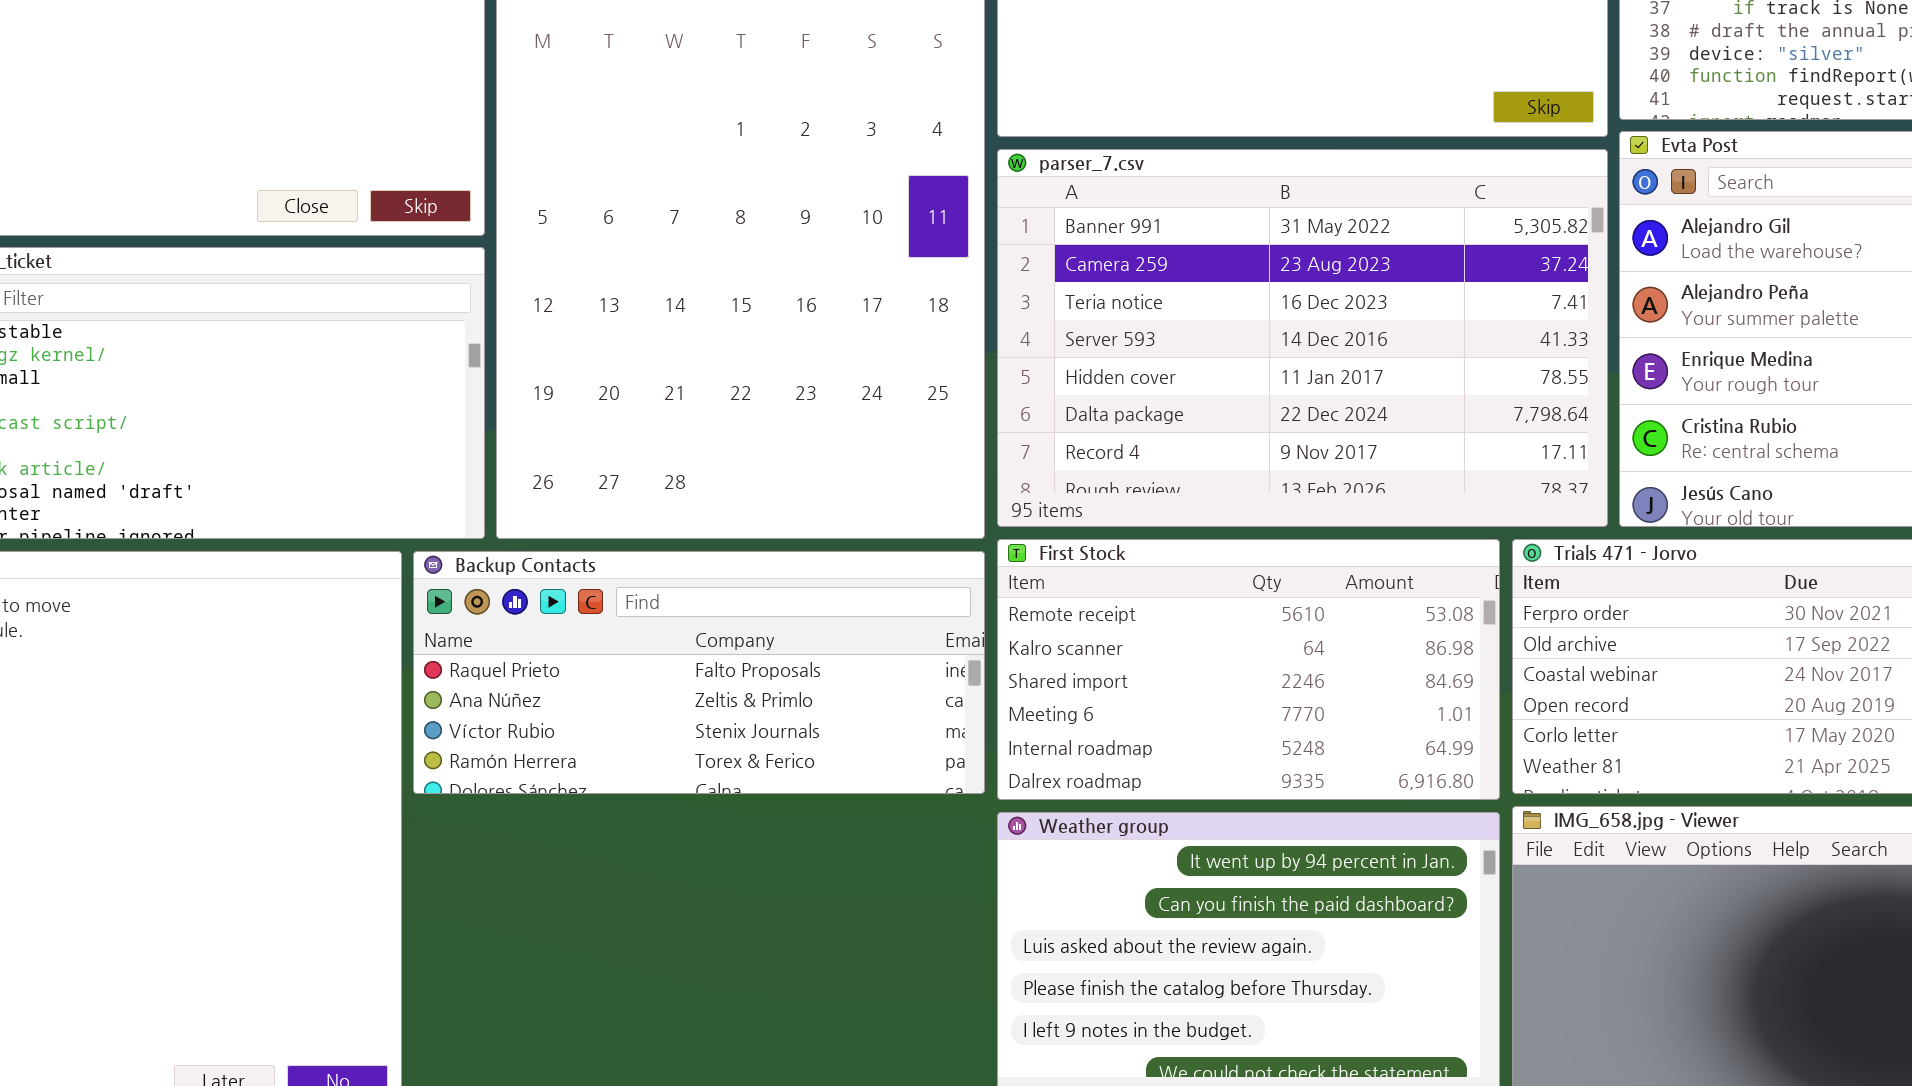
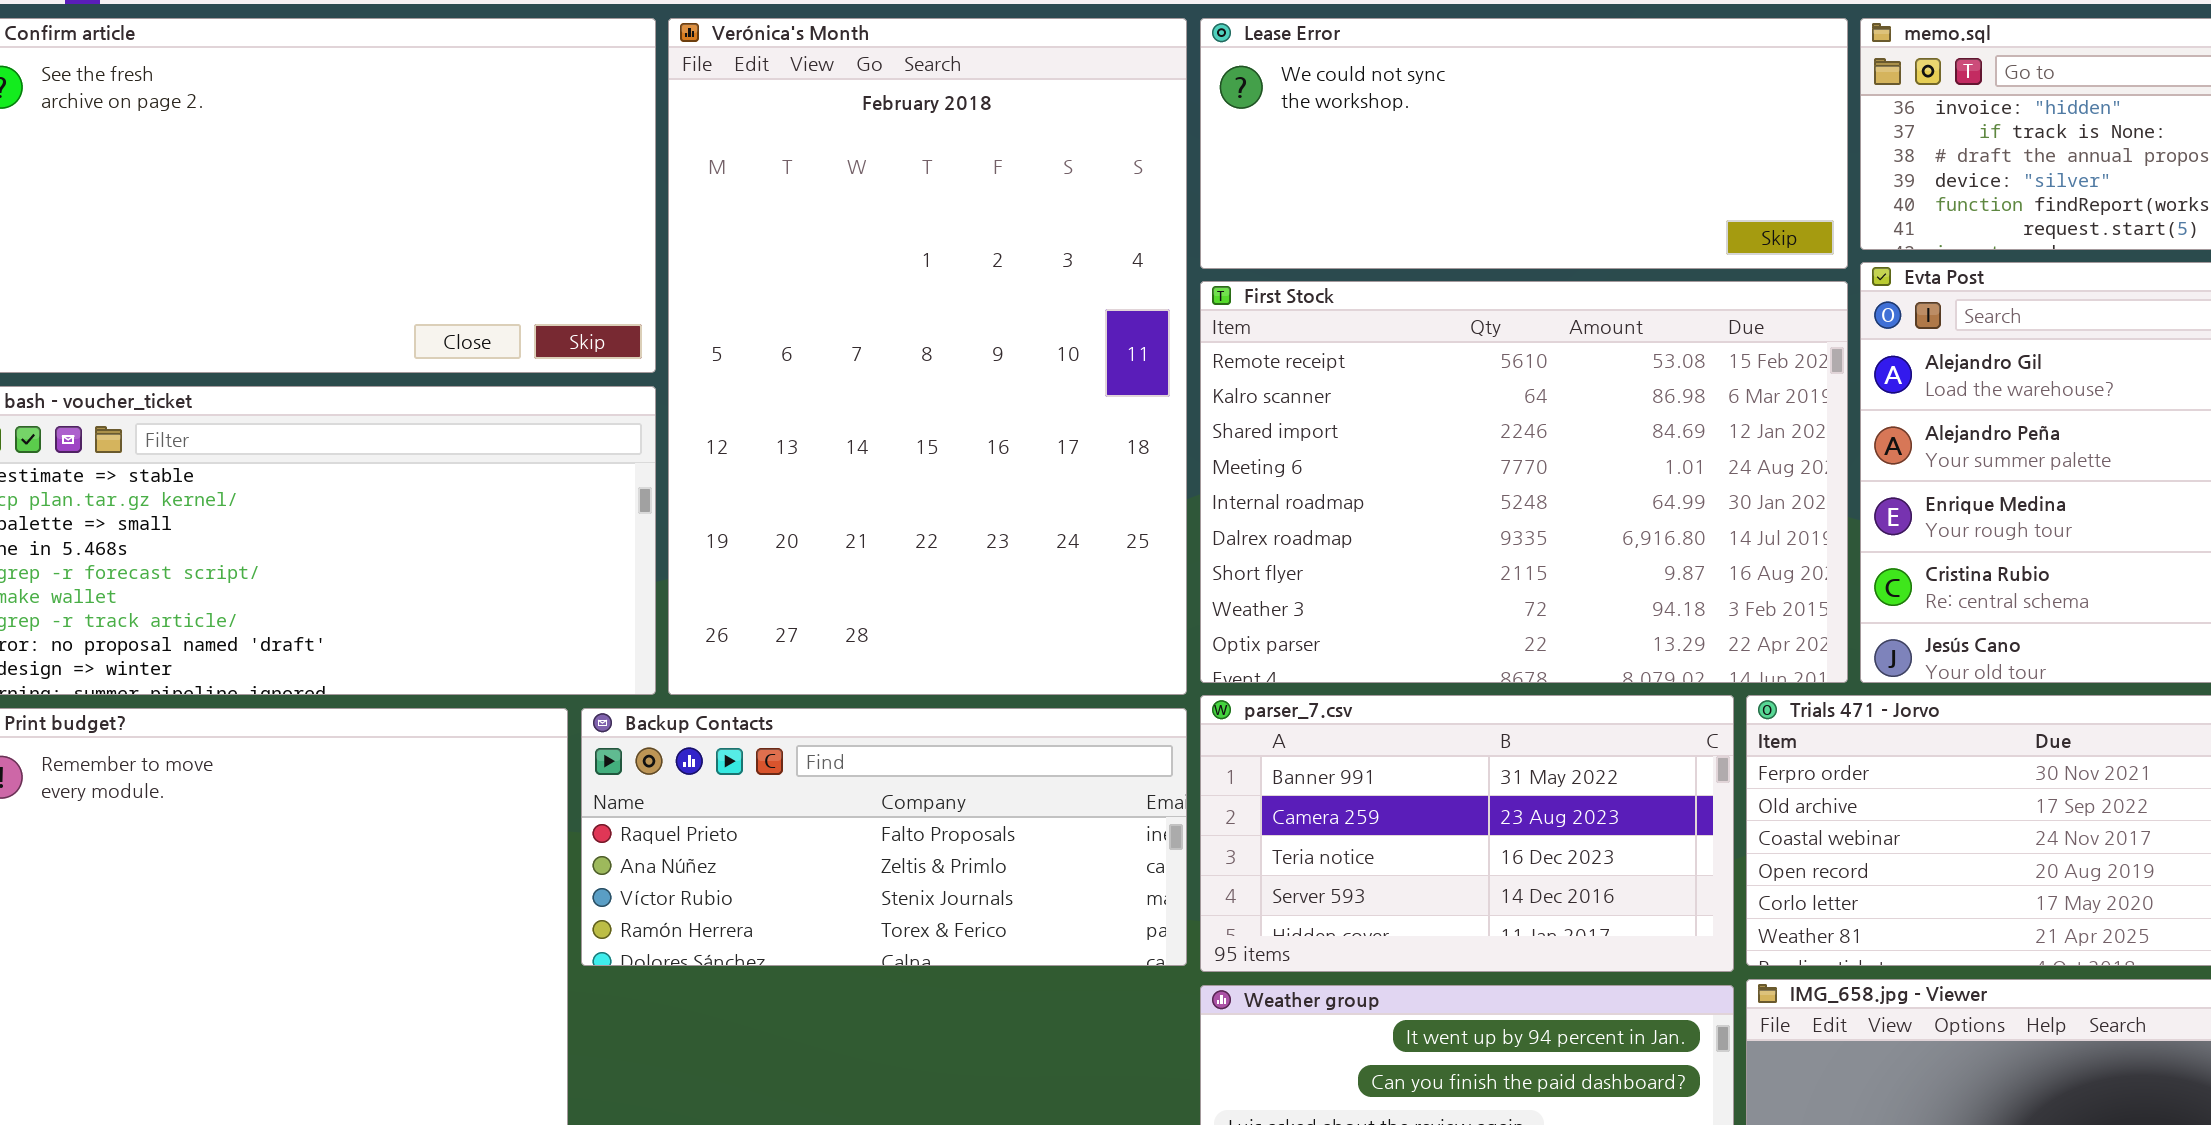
parser_7.csv: [997,149,1608,527] -> [1200,695,1734,972], moved, resized
First Stock: [997,539,1500,800] -> [1200,281,1848,683], moved, resized

